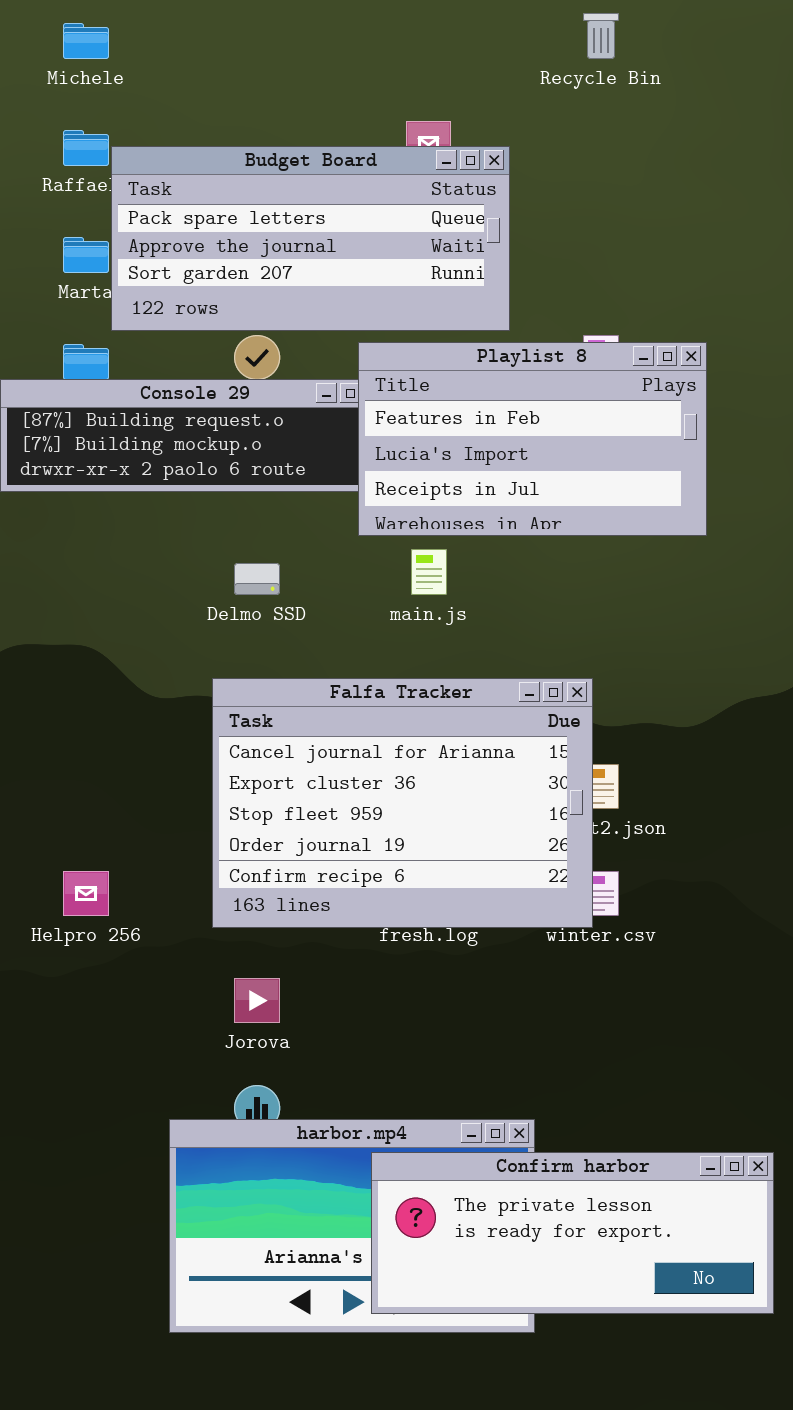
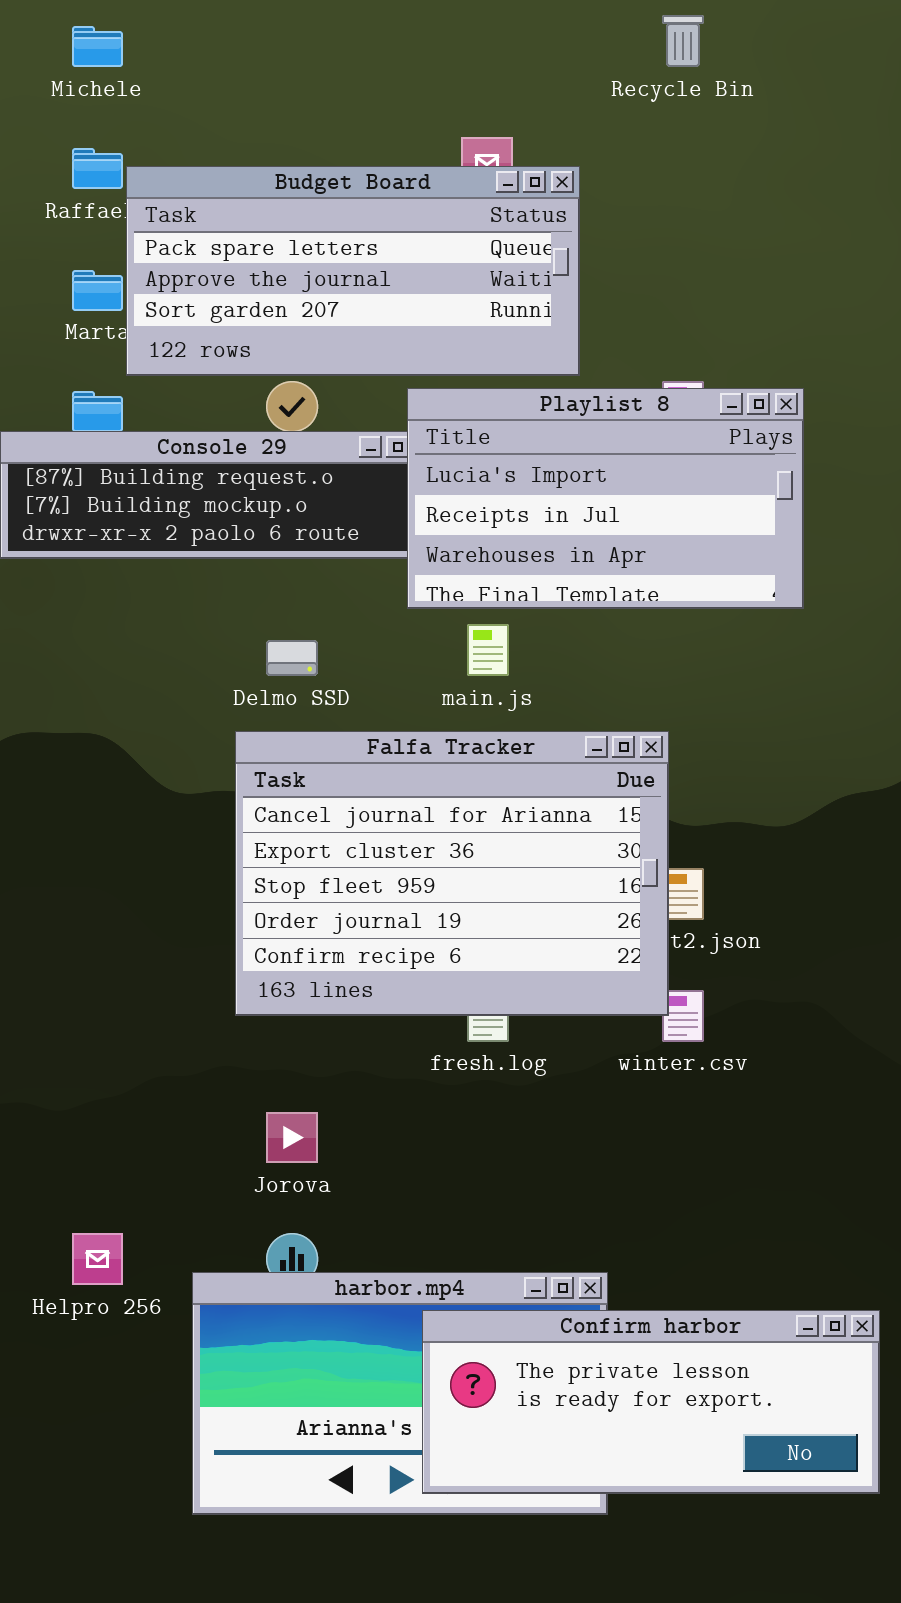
Playlist 8: [358,342,707,536] -> [407,388,804,609], scrolled down 1 row
Falfa Tracker: [212,678,593,928] -> [235,731,669,1016], moved
Helpro 256: [63,871,109,916] -> [72,1233,123,1285], moved

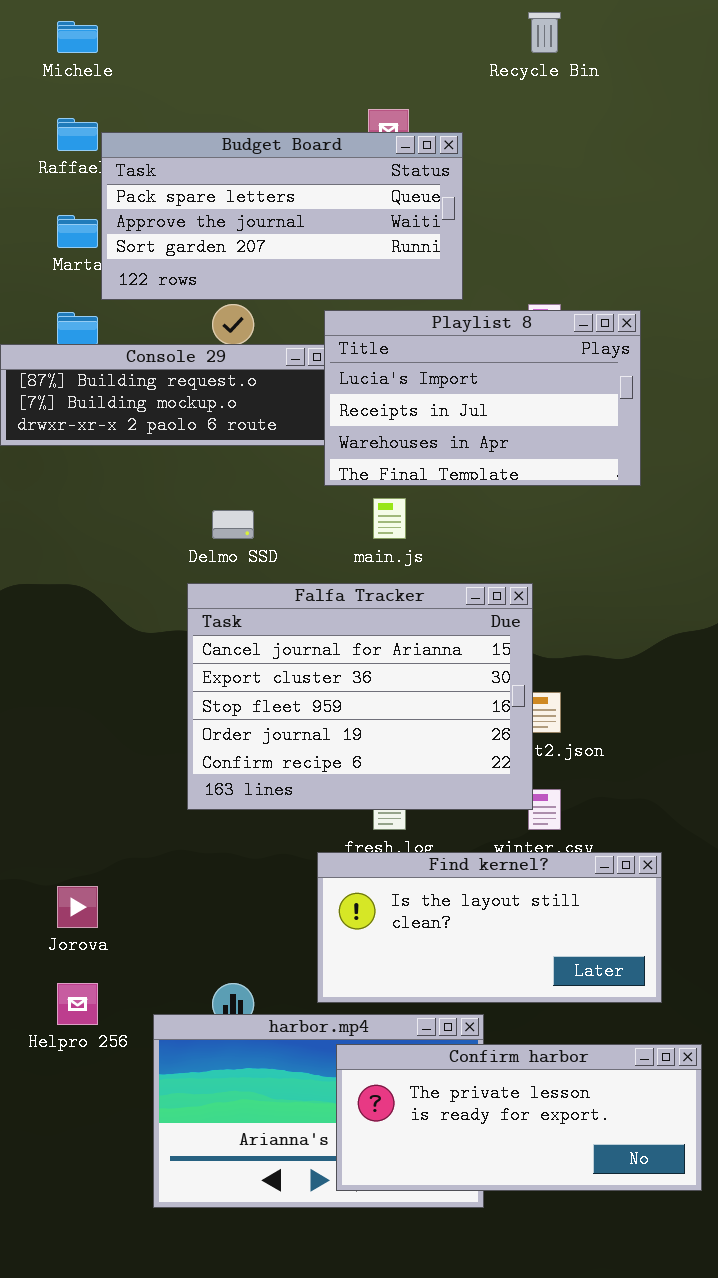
Find kernel?: none -> [317,852,662,1003], opened
Jorova: [266,1112,318,1163] -> [57,886,98,928], moved

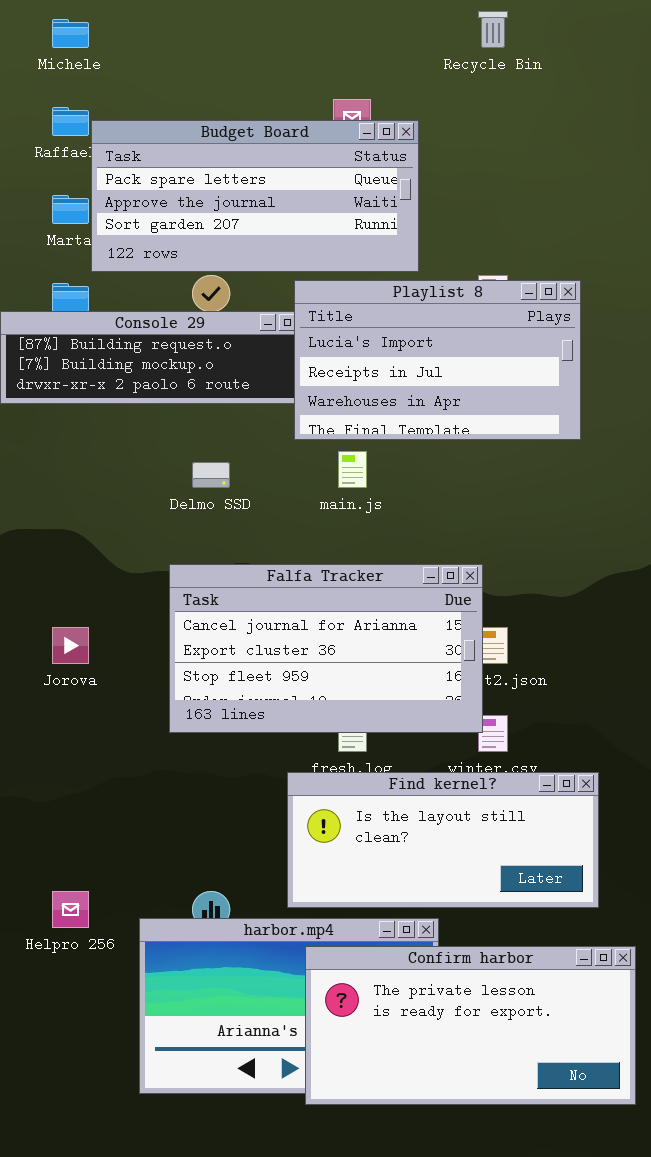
Falfa Tracker: [187,583,533,810] -> [169,564,483,733], resized
Jorova: [57,886,98,928] -> [52,627,89,664], moved
Confirm harbor: [336,1044,702,1191] -> [305,946,636,1105], resized

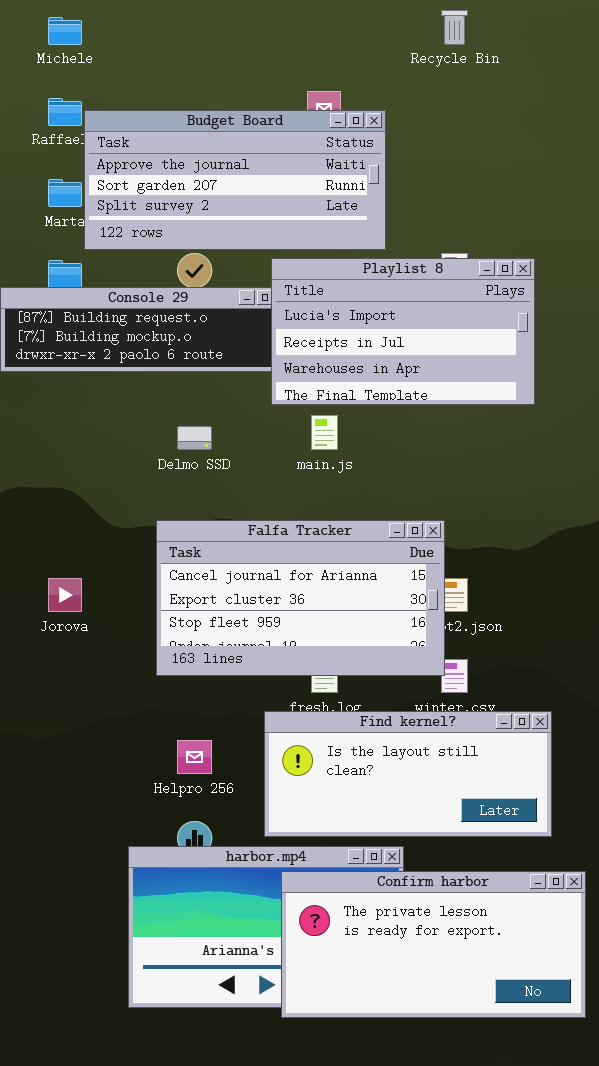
Budget Board: [91,120,419,272] -> [84,110,386,250], scrolled down 1 row
Helpro 256: [52,891,89,928] -> [177,740,212,774], moved

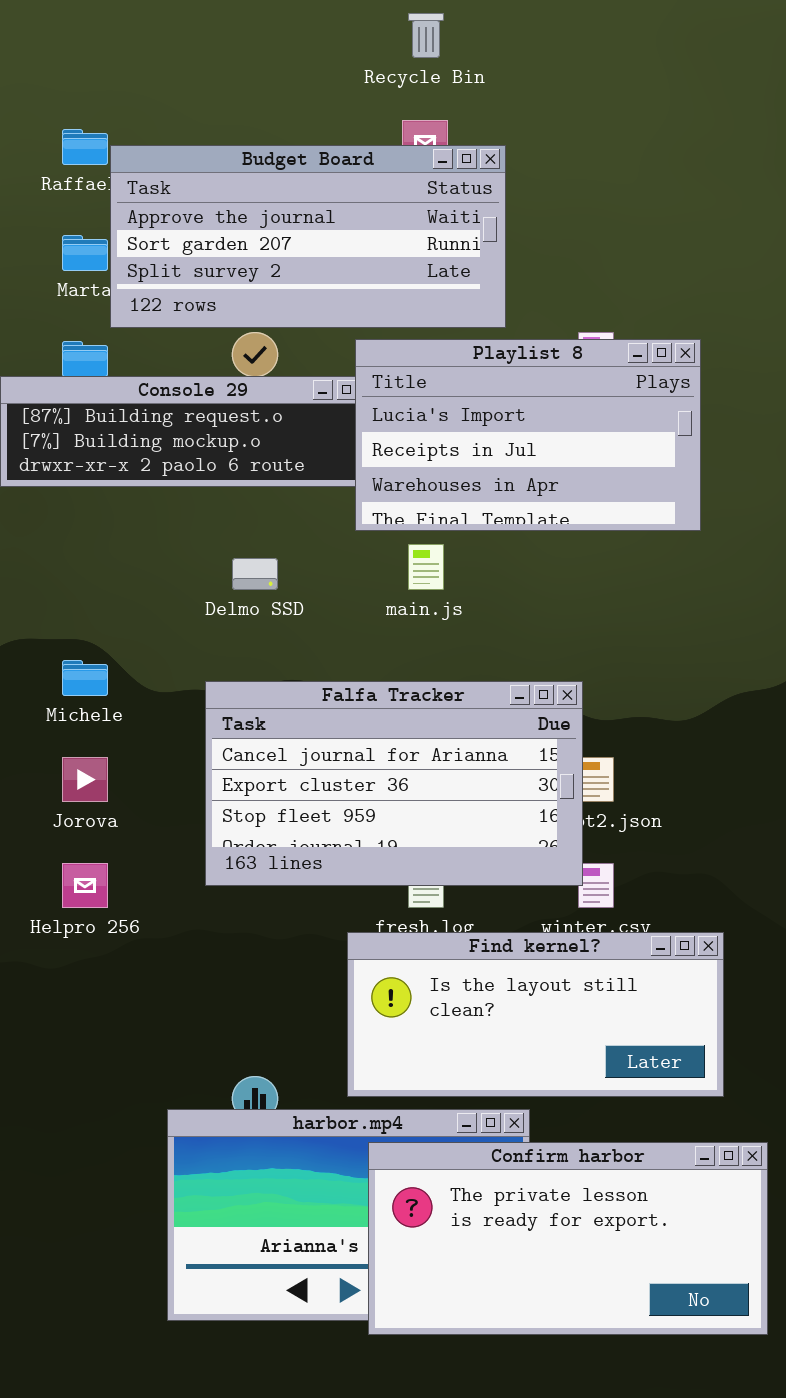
Recycle Bin: [441,10,468,45] -> [408,13,444,58], moved
Michele: [48,17,82,45] -> [62,660,108,696], moved
Helpro 256: [177,740,212,774] -> [62,863,108,908], moved

